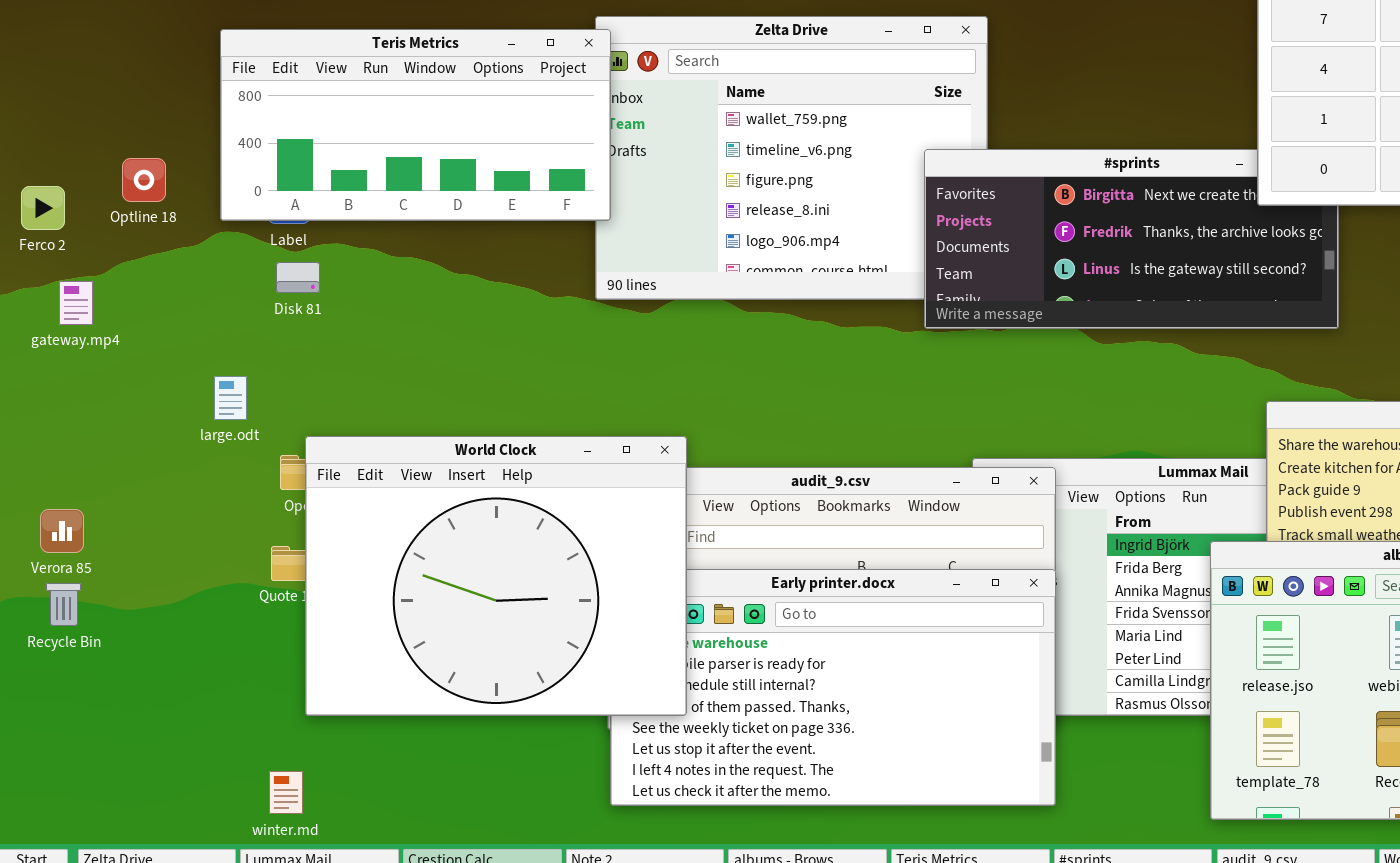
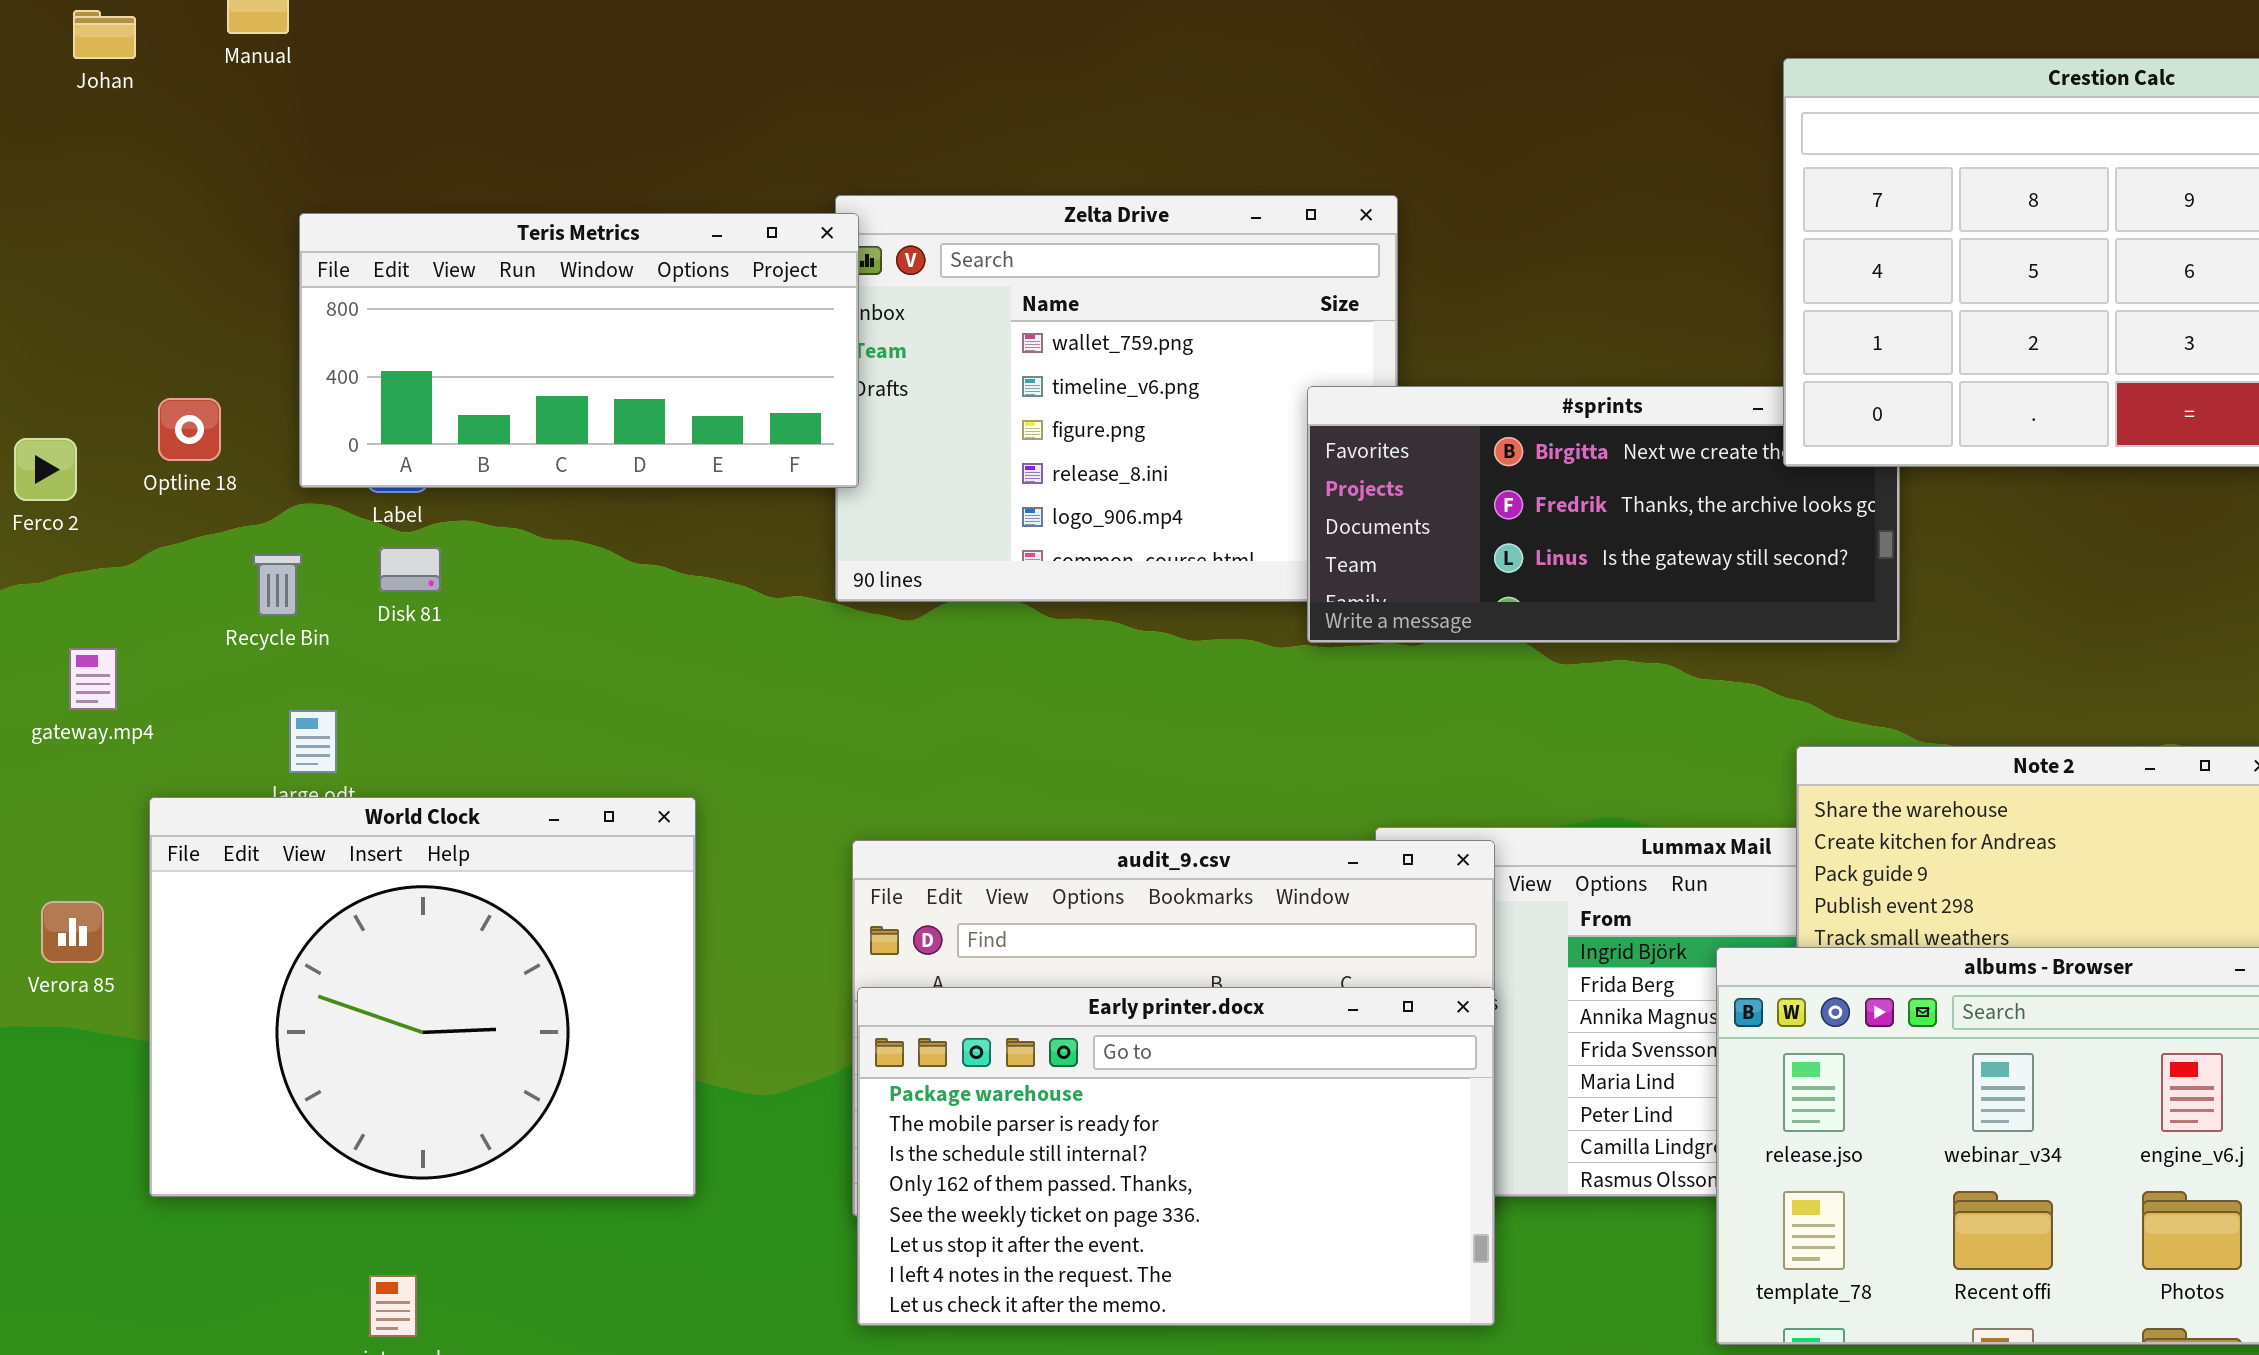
gateway.mp4: [59,281,93,325] -> [69,648,117,710], moved
World Clock: [305,436,687,716] -> [149,797,696,1197], moved
Recycle Bin: [46,583,81,626] -> [253,554,302,616], moved

